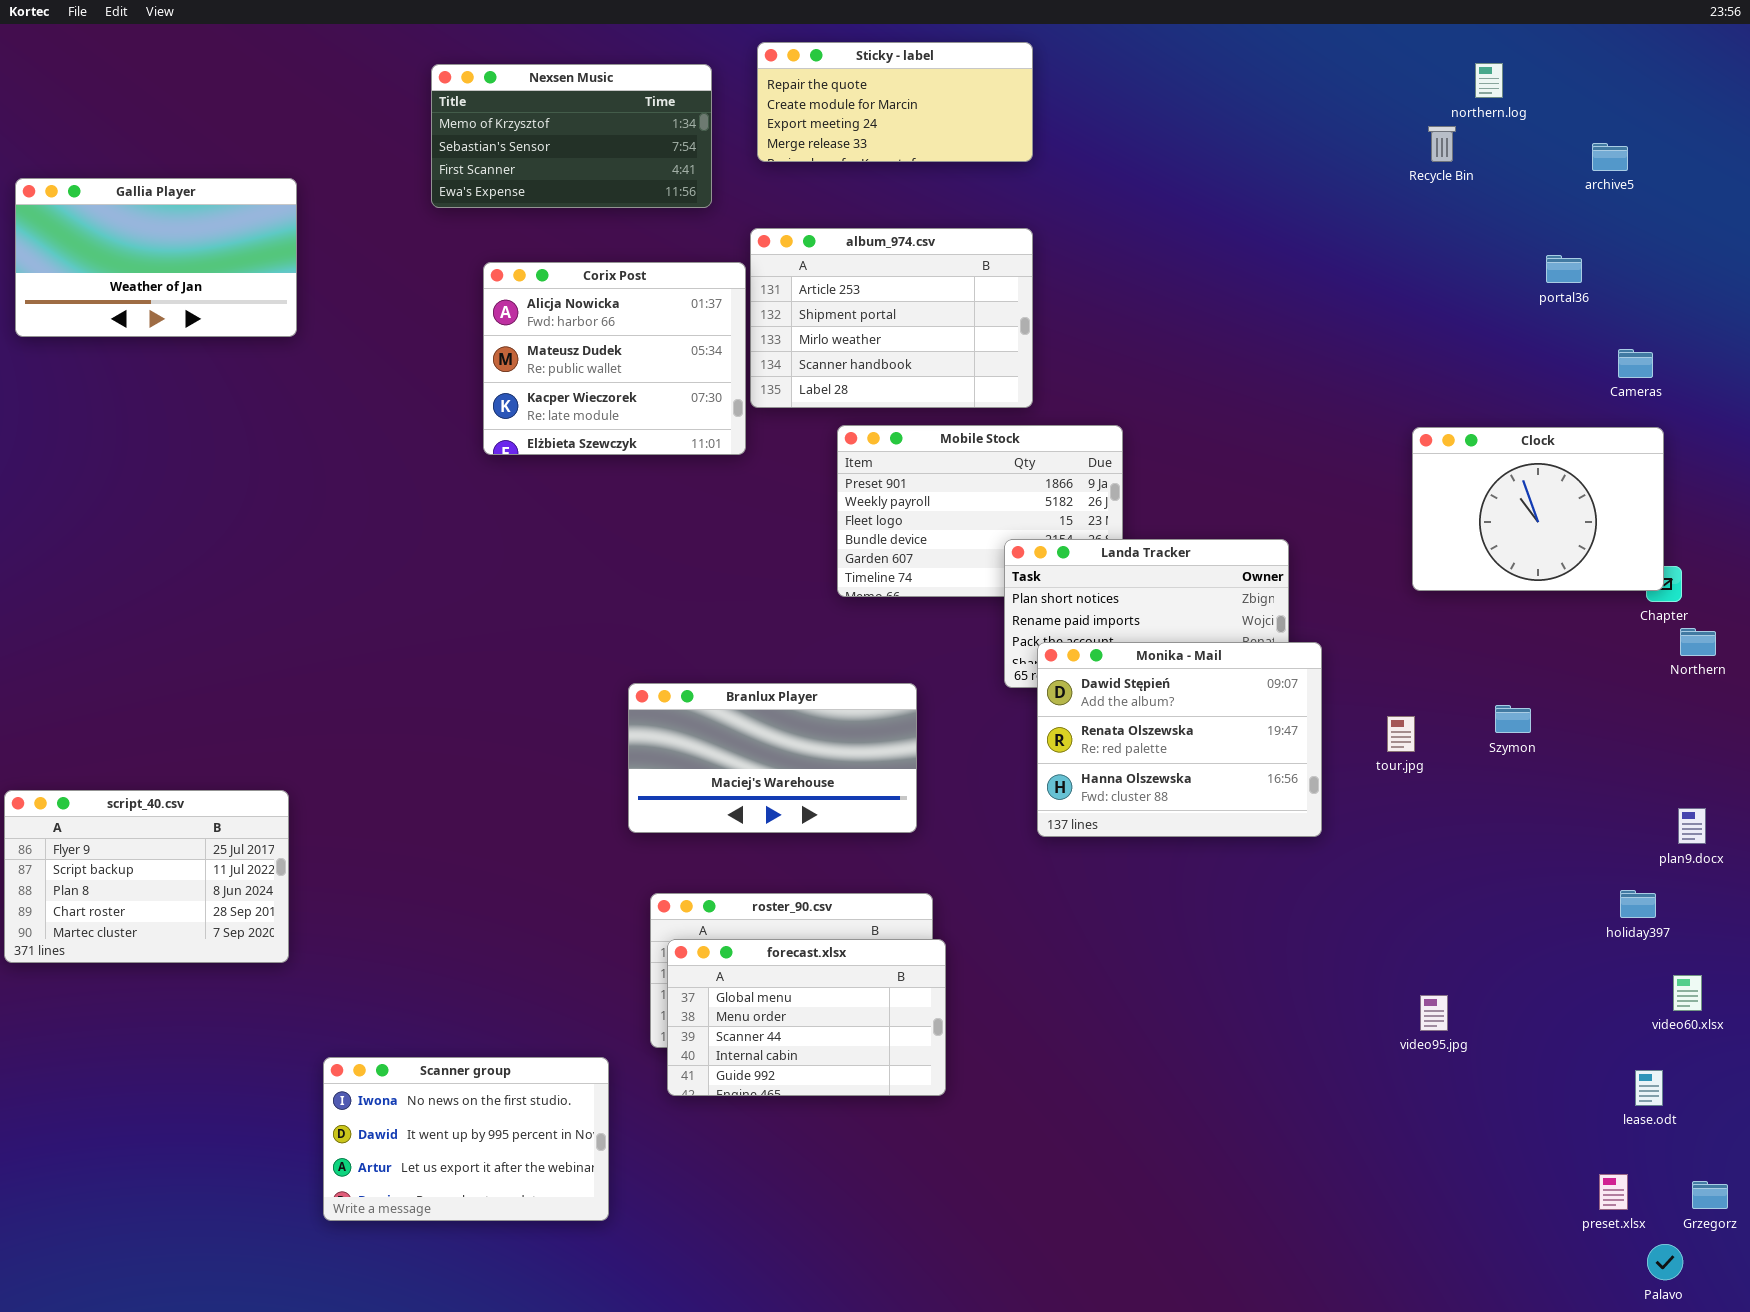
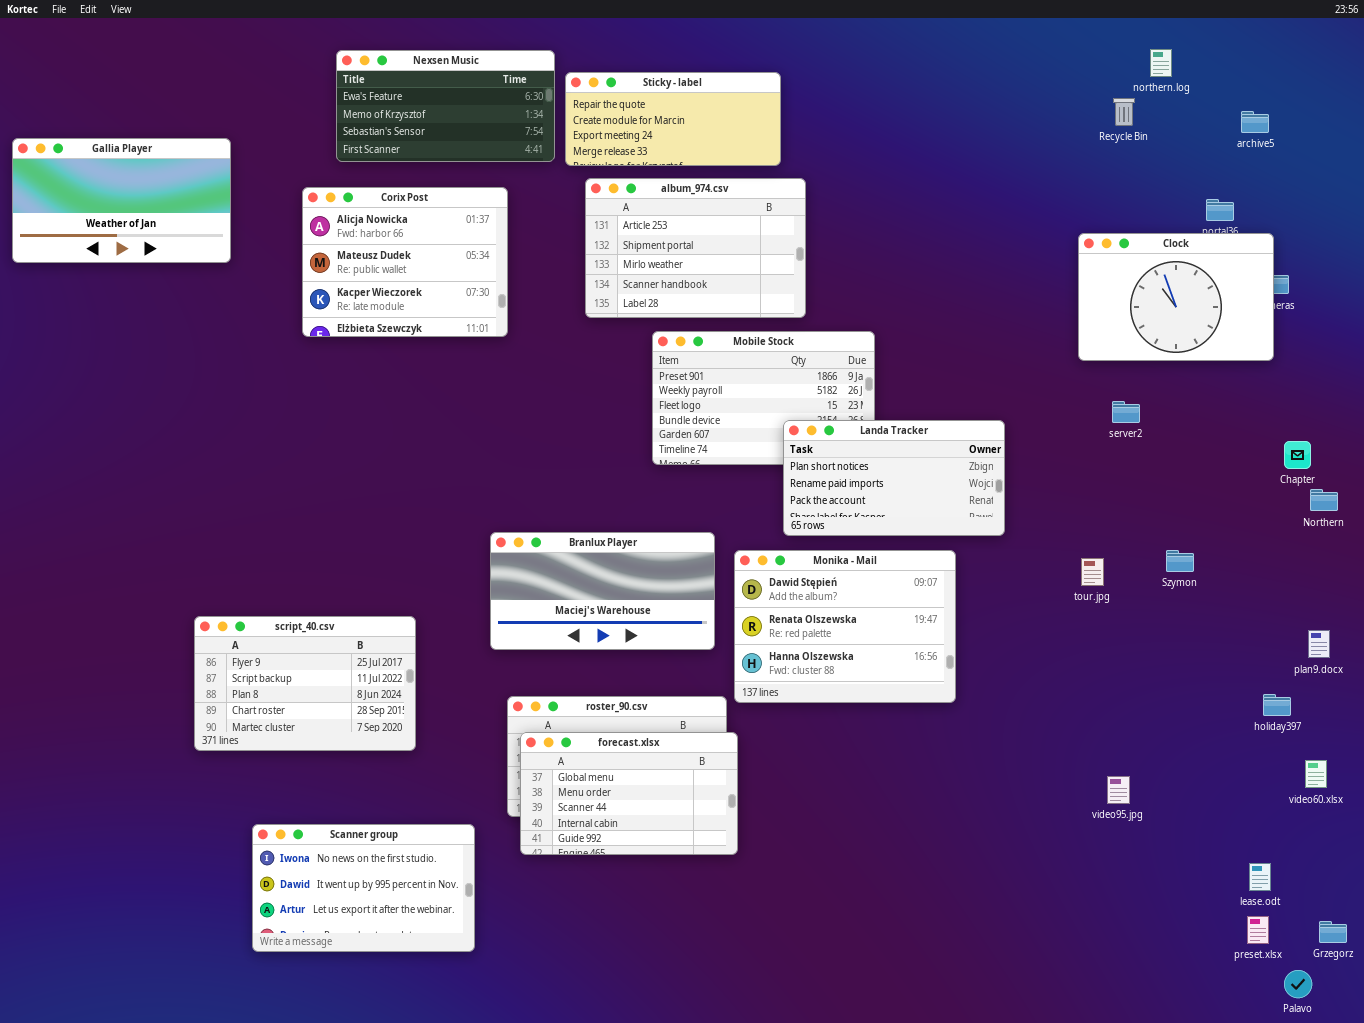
Sticky - label: [757,42,1033,162] -> [565,72,781,166], moved
Nexsen Music: [431,64,712,208] -> [336,50,555,162], scrolled up 1 row
Corix Post: [483,262,746,455] -> [302,187,508,337], moved
Clock: [1412,427,1664,591] -> [1078,233,1274,361], moved
Monika - Mail: [1037,642,1322,837] -> [734,550,956,703], moved
script_40.csv: [4,790,289,963] -> [194,616,416,751], moved
lease.odt: [1635,1070,1663,1106] -> [1249,863,1271,891], moved

